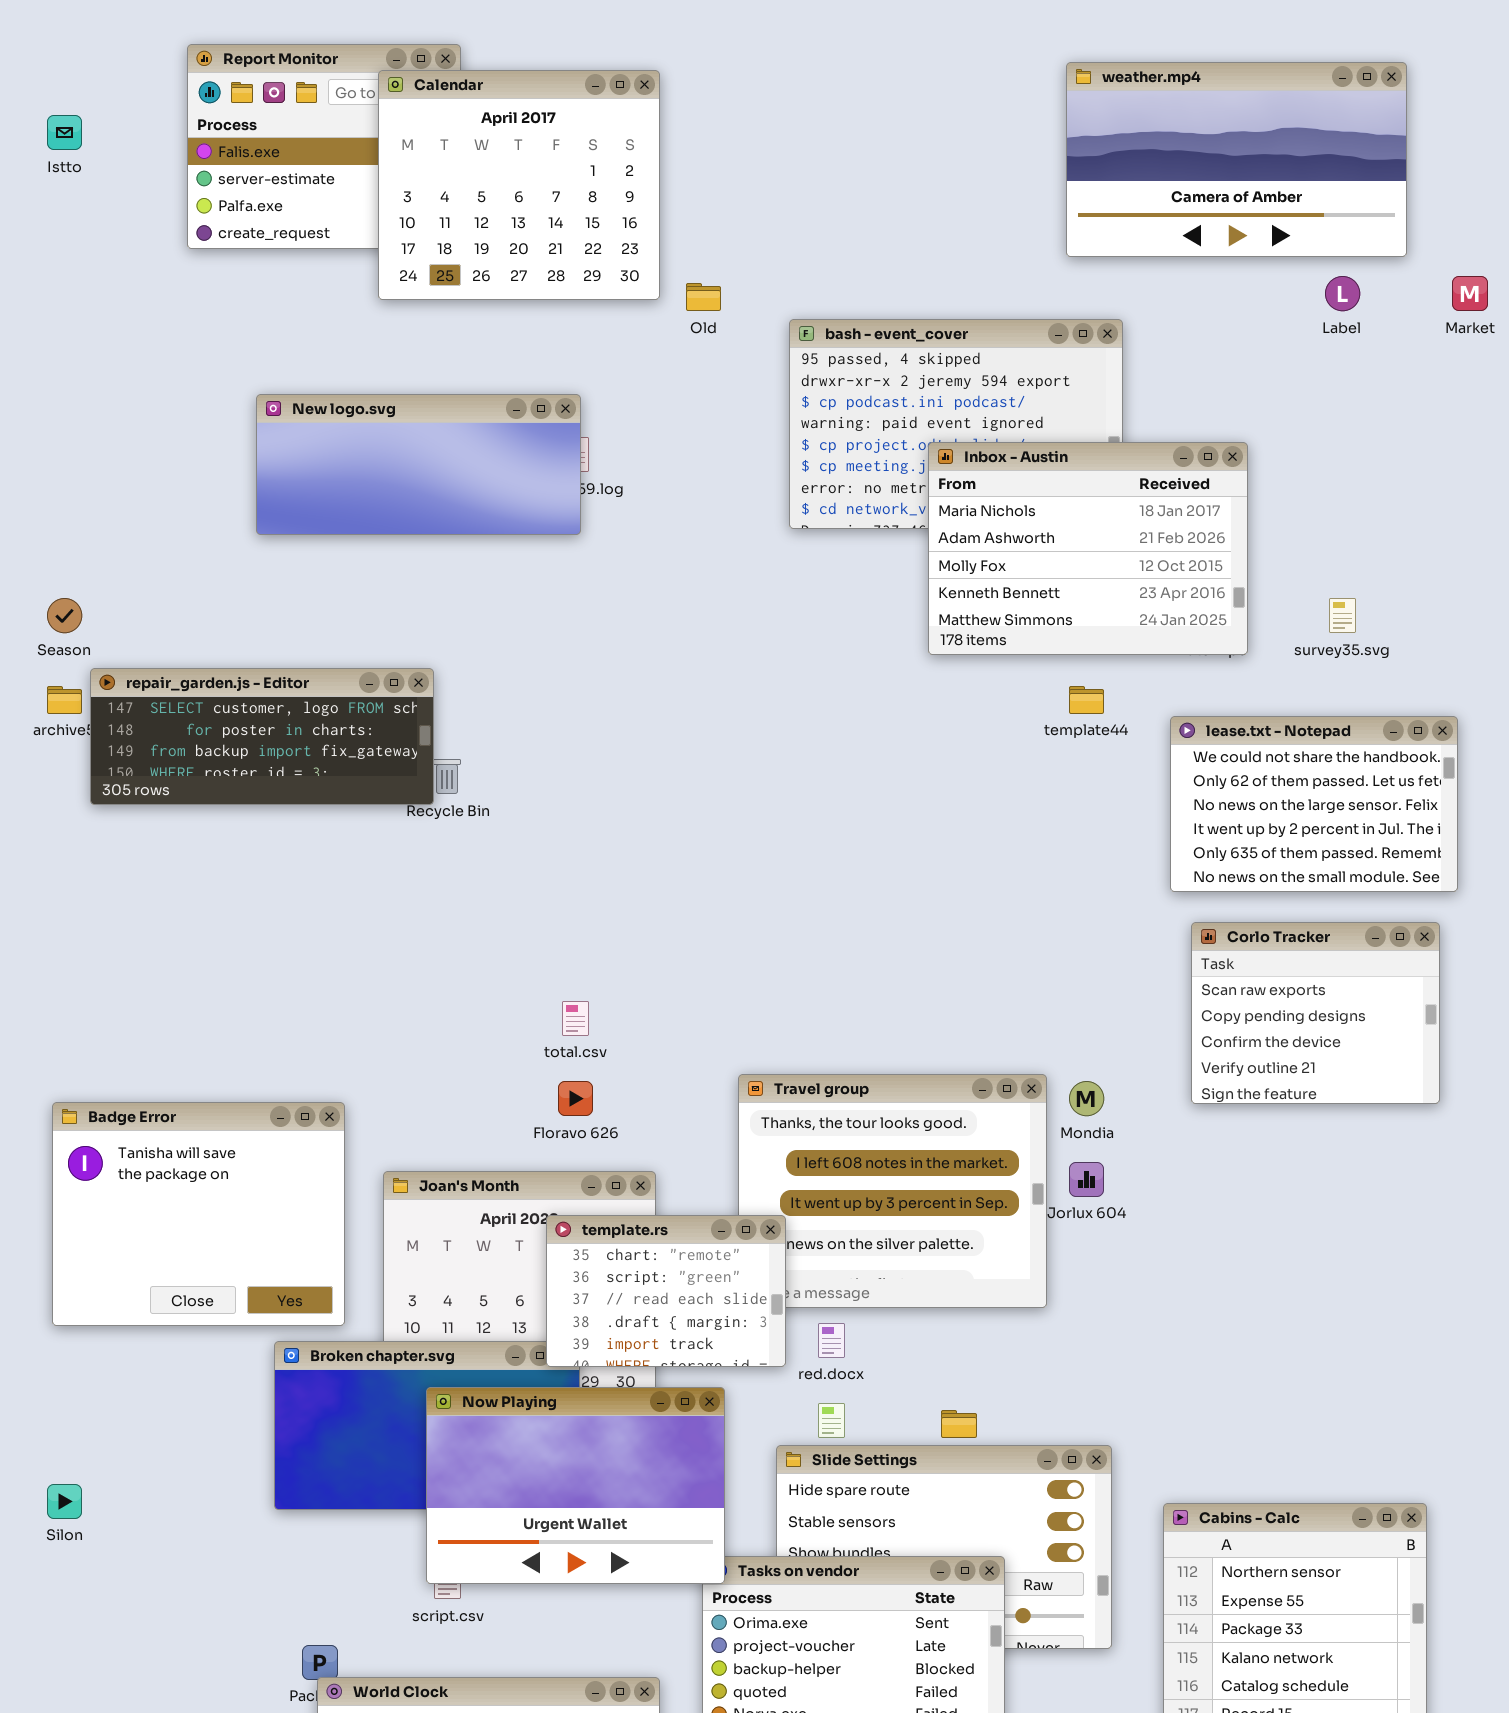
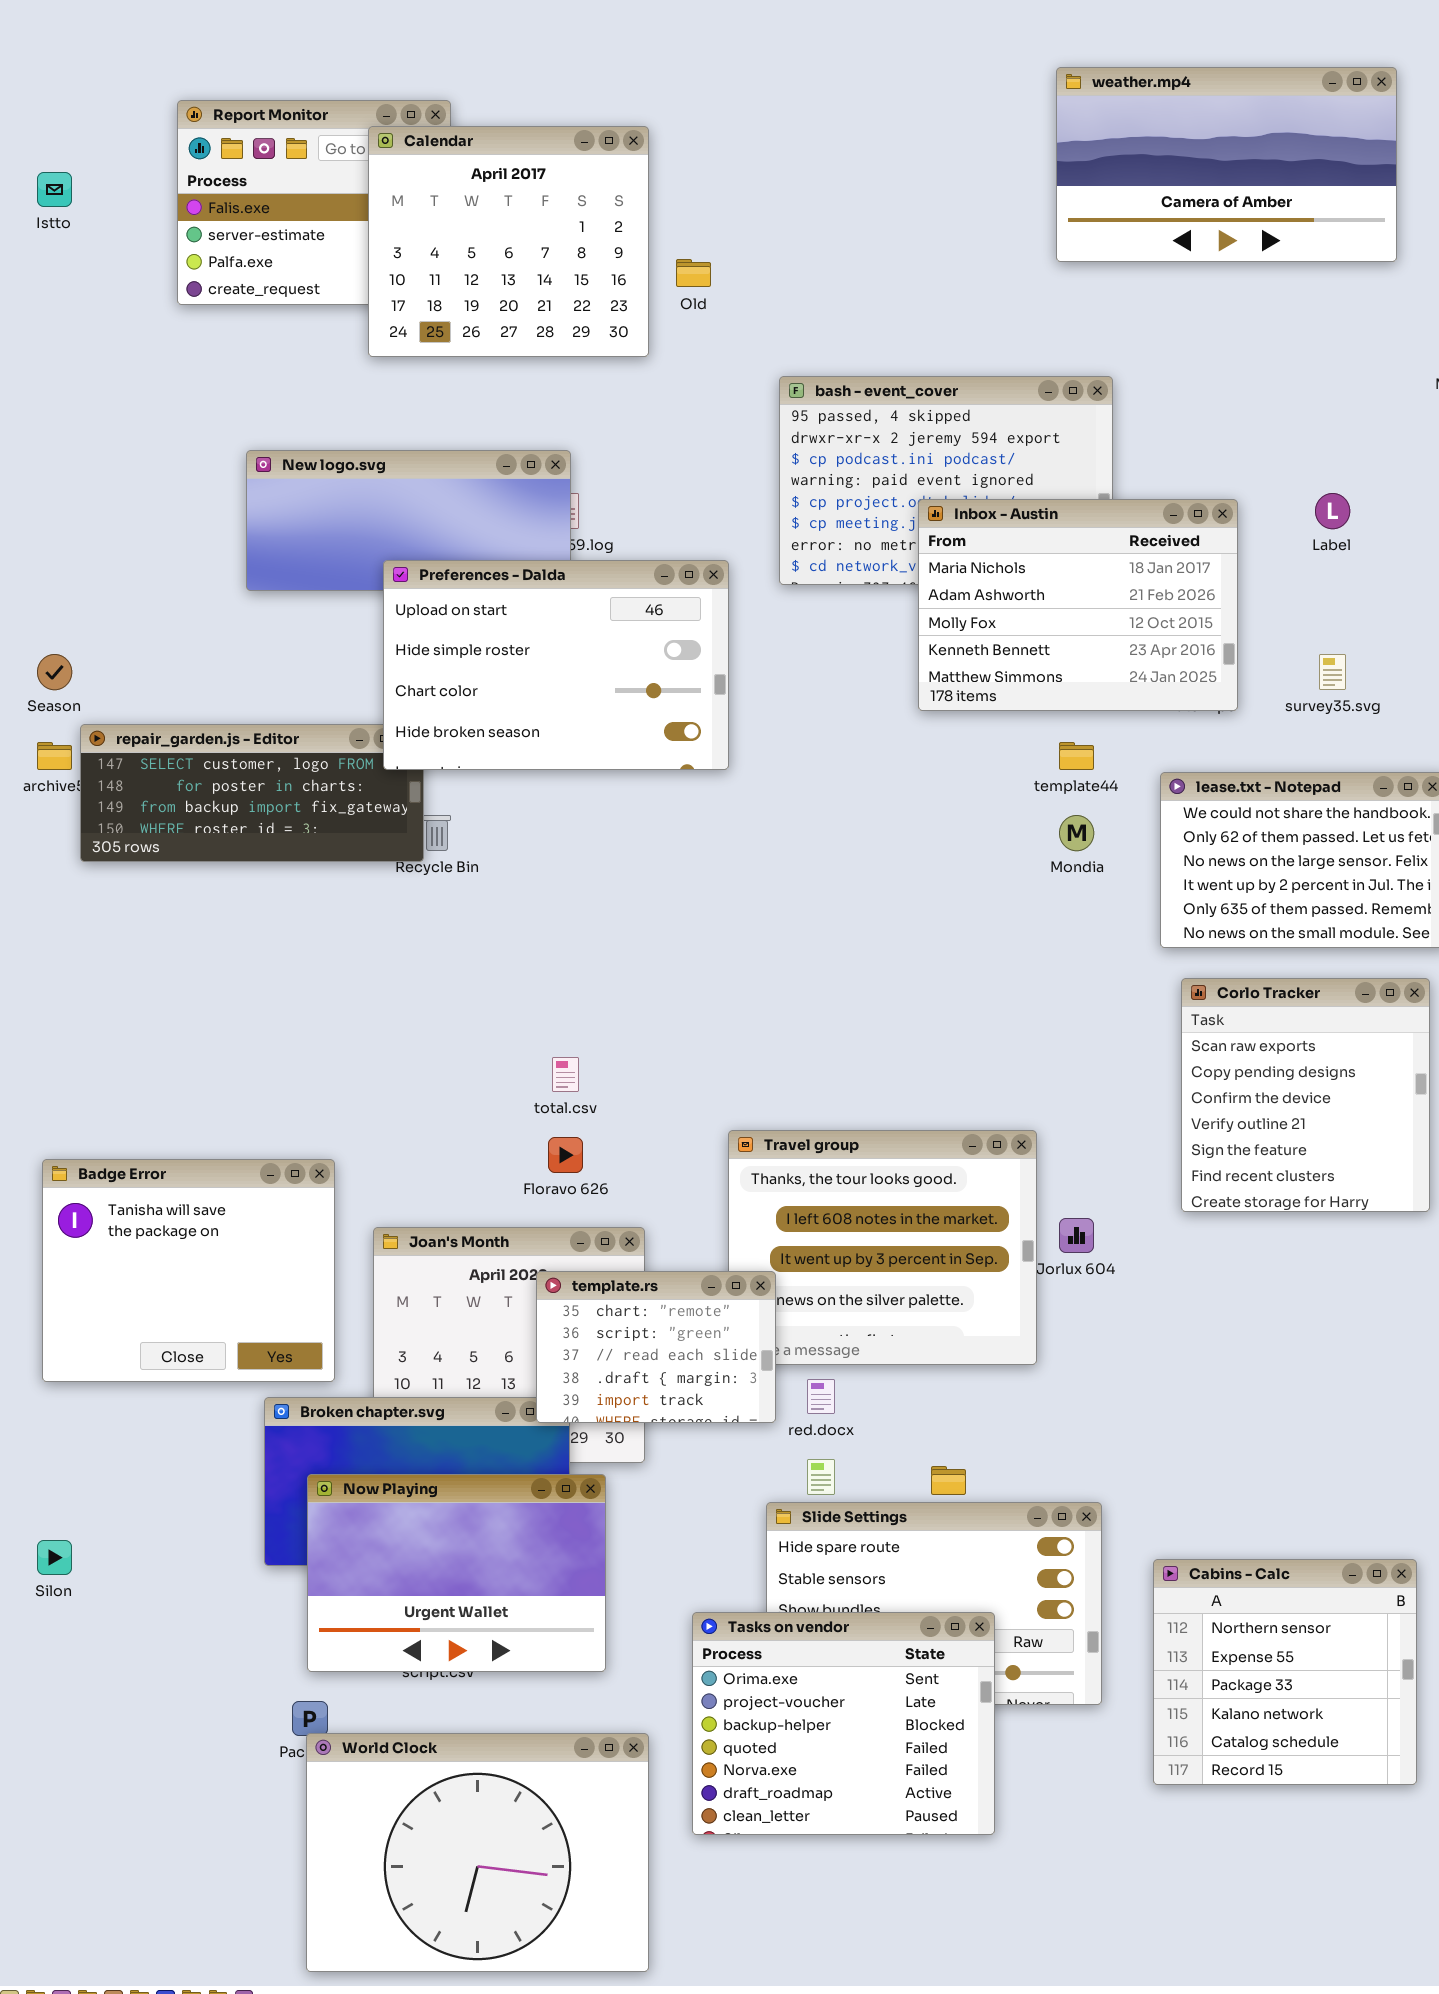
weather.mp4: [1066,62,1407,257] -> [1056,67,1397,262], moved
Label: [1325,276,1360,311] -> [1315,493,1350,529], moved
Old: [686,283,721,311] -> [676,259,711,287], moved
Preferences - Dalda: none -> [383,560,729,770], opened
Corlo Tracker: [1191,922,1440,1104] -> [1181,978,1430,1212], resized
Mondia: [1069,1081,1104,1116] -> [1059,815,1094,851], moved
Now Playing: [426,1387,725,1584] -> [307,1474,606,1672], moved

